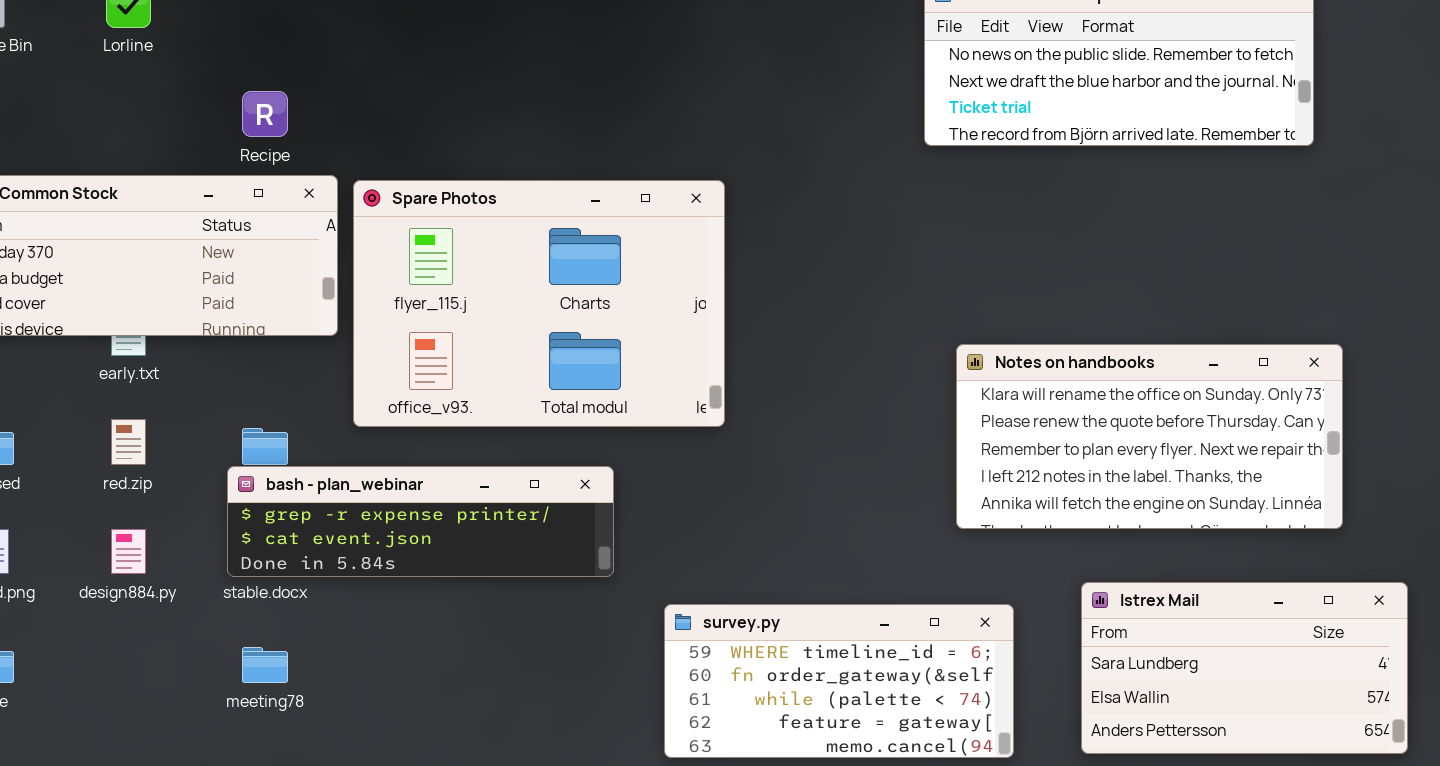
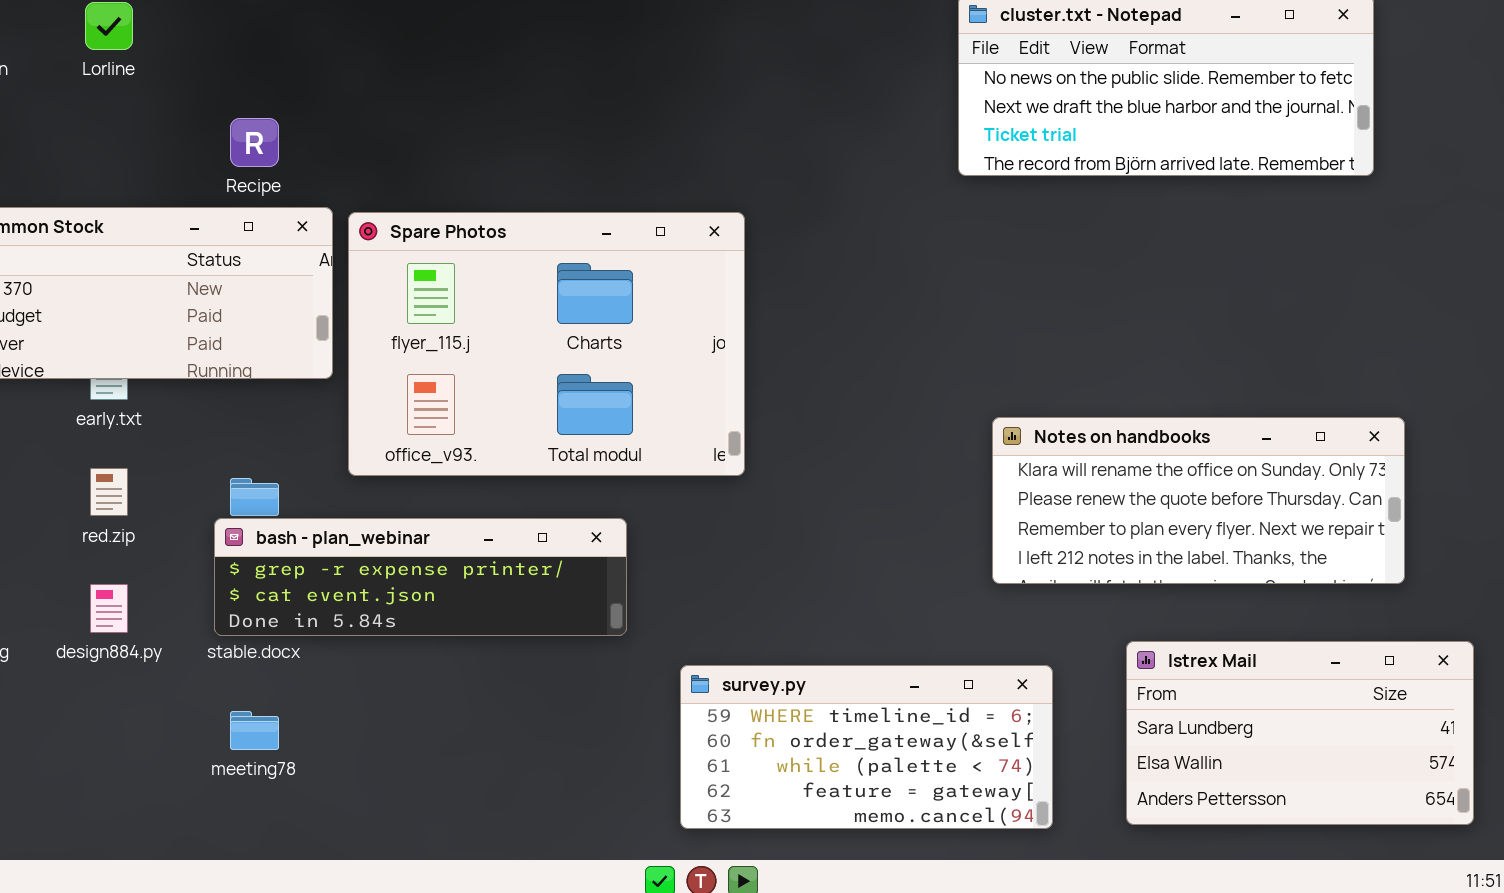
Notes on handbooks: [956,344,1343,529] -> [992,417,1405,584], resized

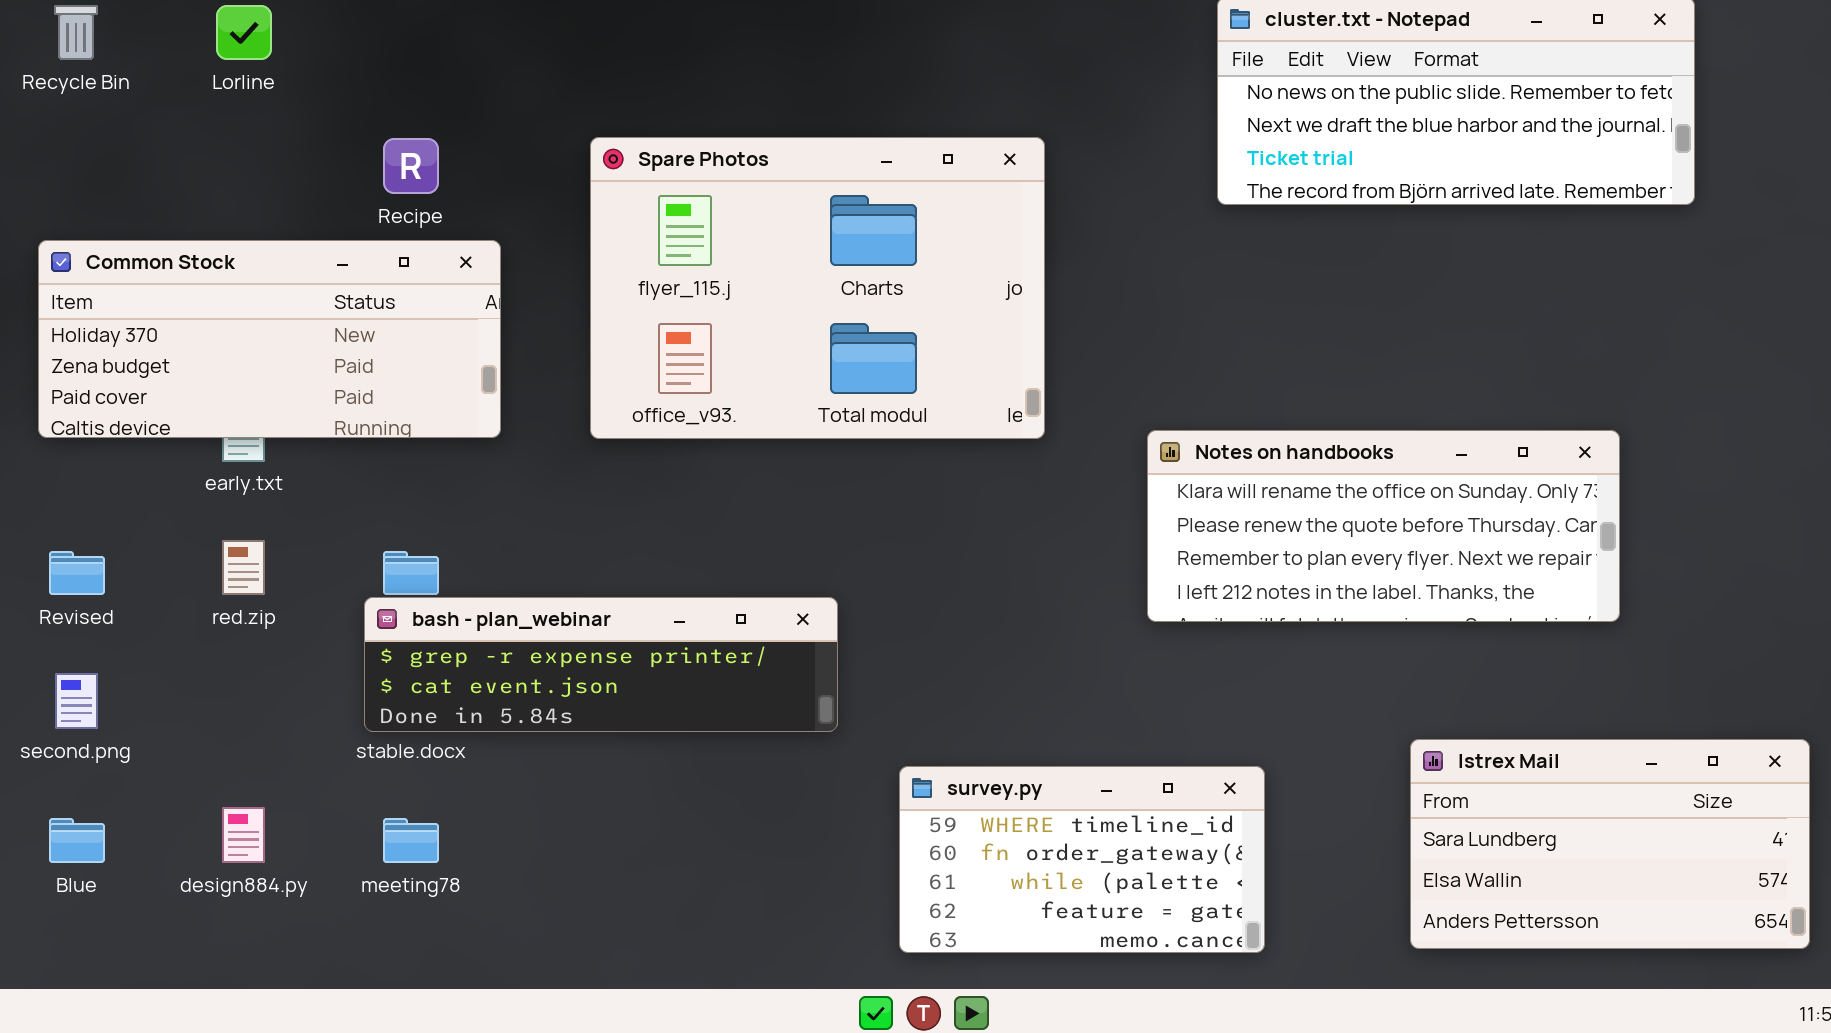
Spare Photos: [348,212,745,476] -> [590,137,1045,439], moved
Notes on handbooks: [992,417,1405,584] -> [1147,430,1620,622], moved
design884.py: [90,584,128,633] -> [222,807,265,863], moved
survey.py: [680,665,1053,829] -> [899,766,1265,953], resized

